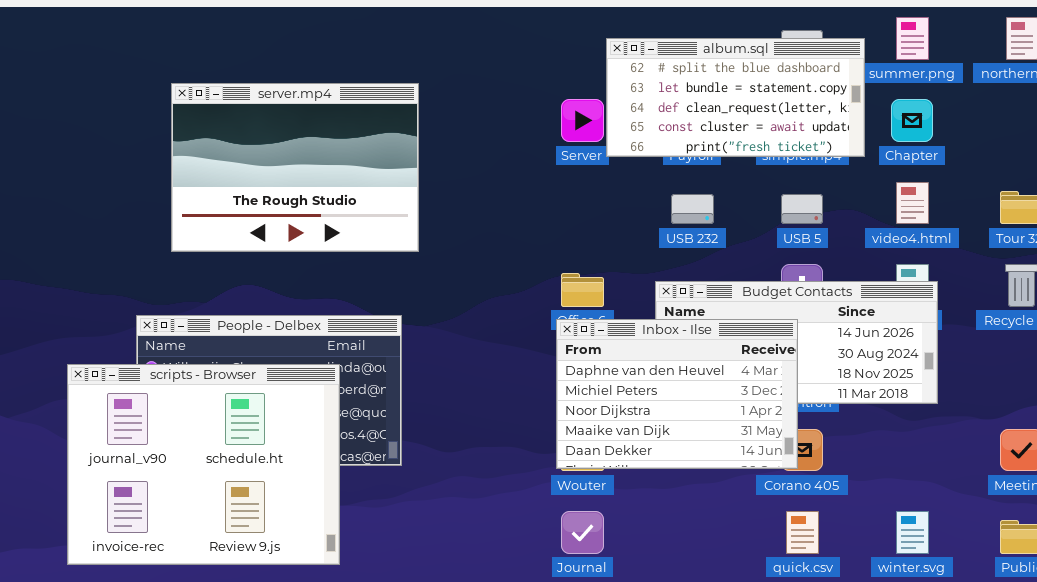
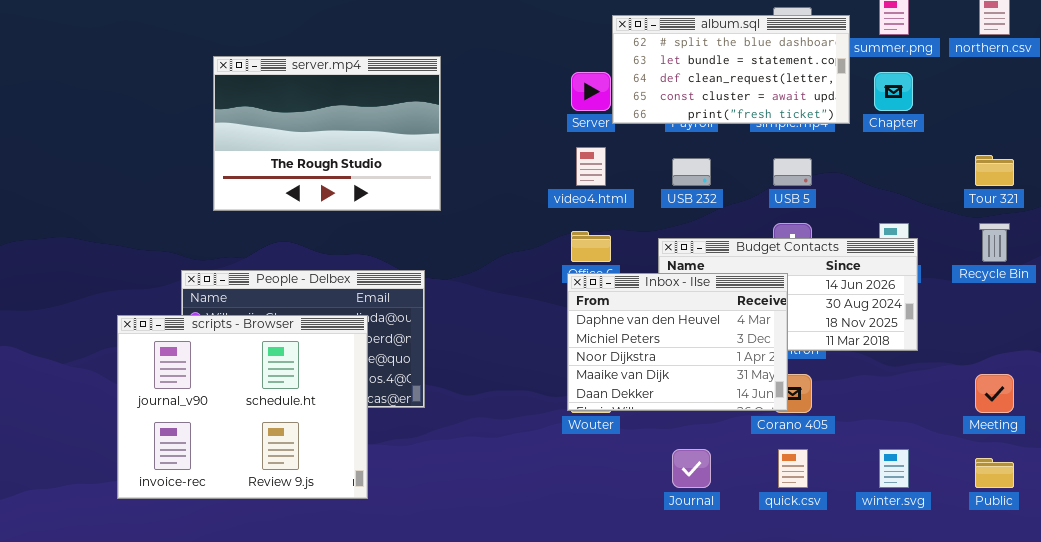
video4.html: [896,182,929,224] -> [576,147,606,186], moved
Journal: [561,511,604,554] -> [672,449,711,488], moved

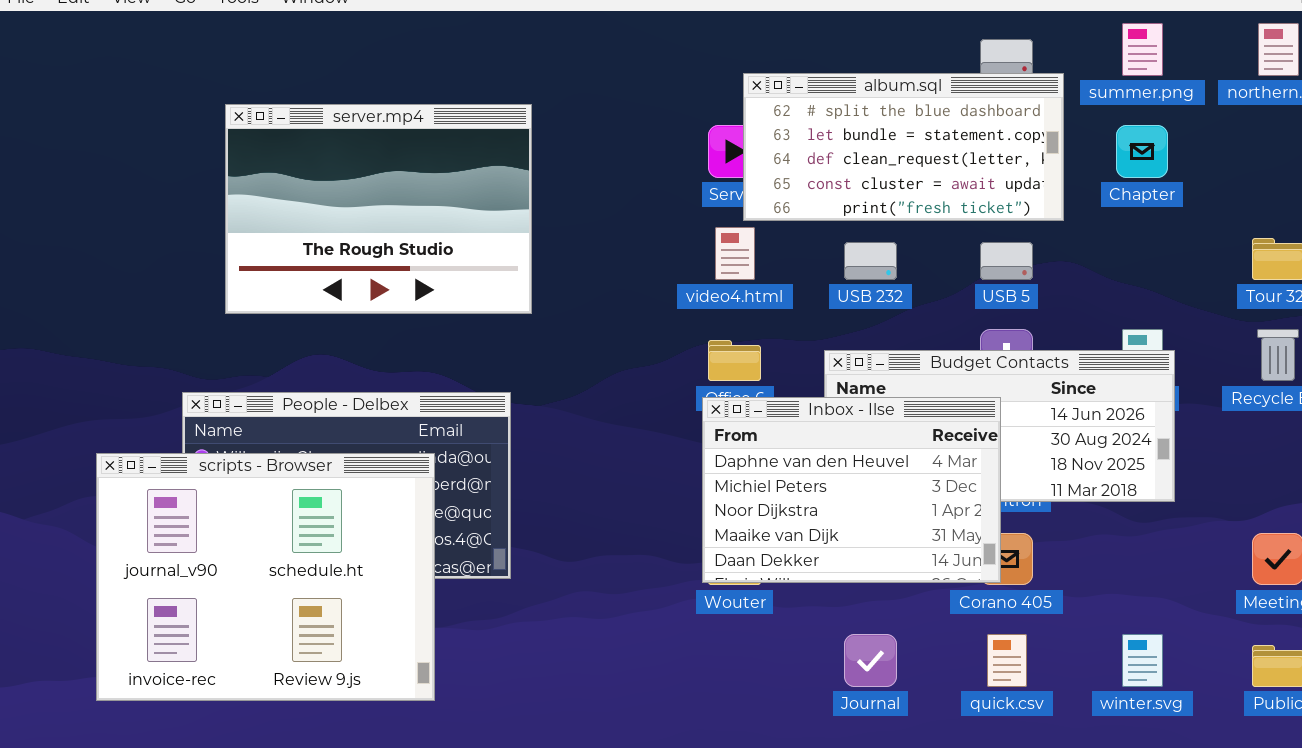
album.sql: [612,15,850,124] -> [743,73,1064,221], moved

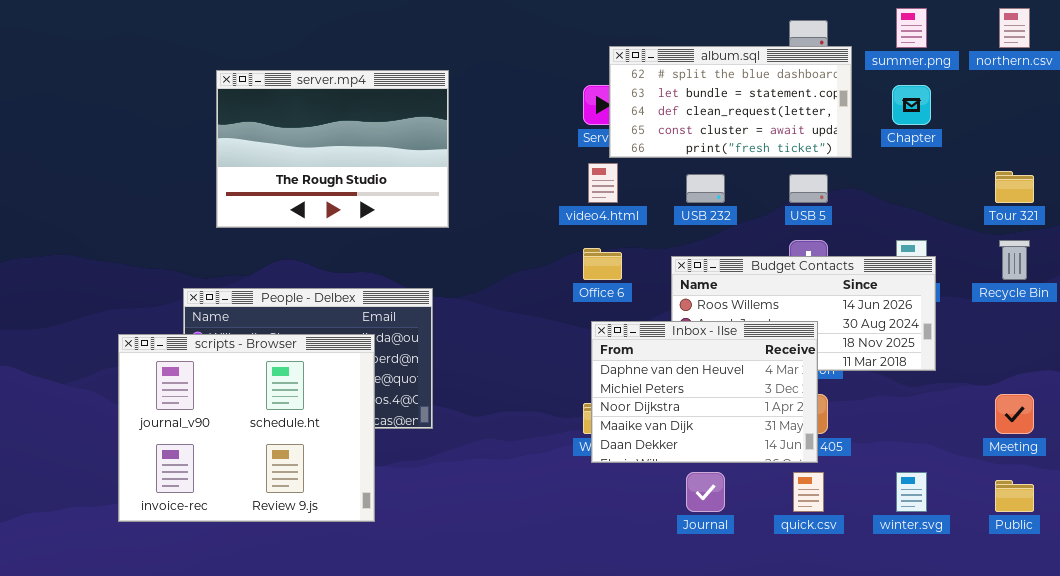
Inbox - Ilse: [702,397,1001,583] -> [591,321,818,463], moved

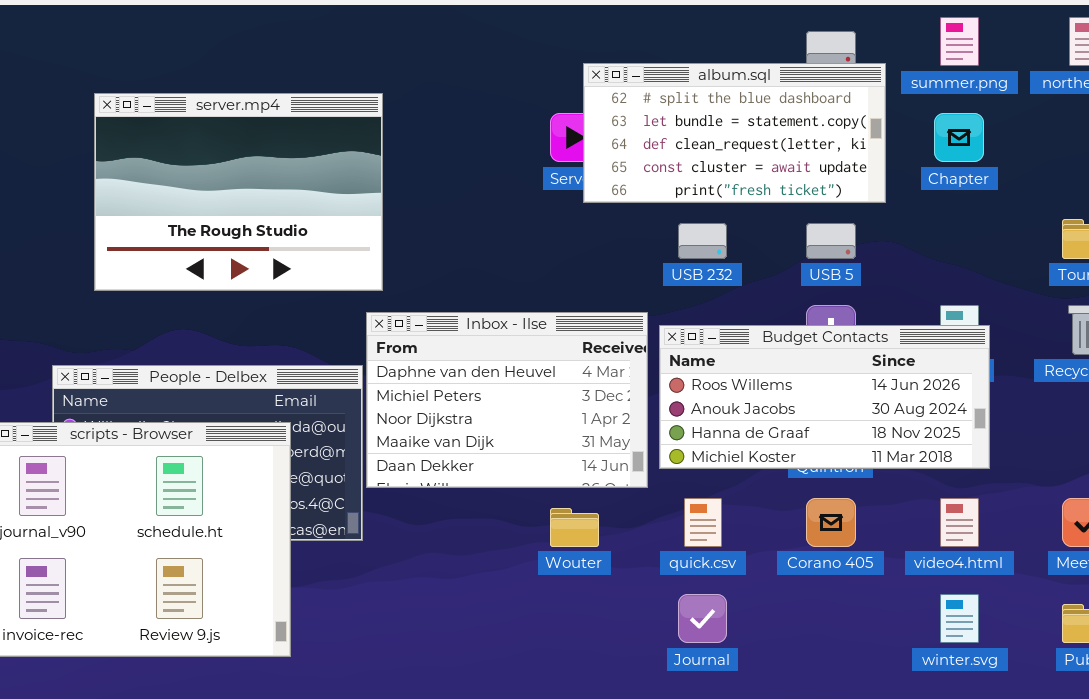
video4.html: [588,163,618,203] -> [940,498,979,547], moved
Inbox - Ilse: [591,321,818,463] -> [366,312,648,488], moved
quick.csv: [793,472,824,512] -> [684,498,722,547], moved

